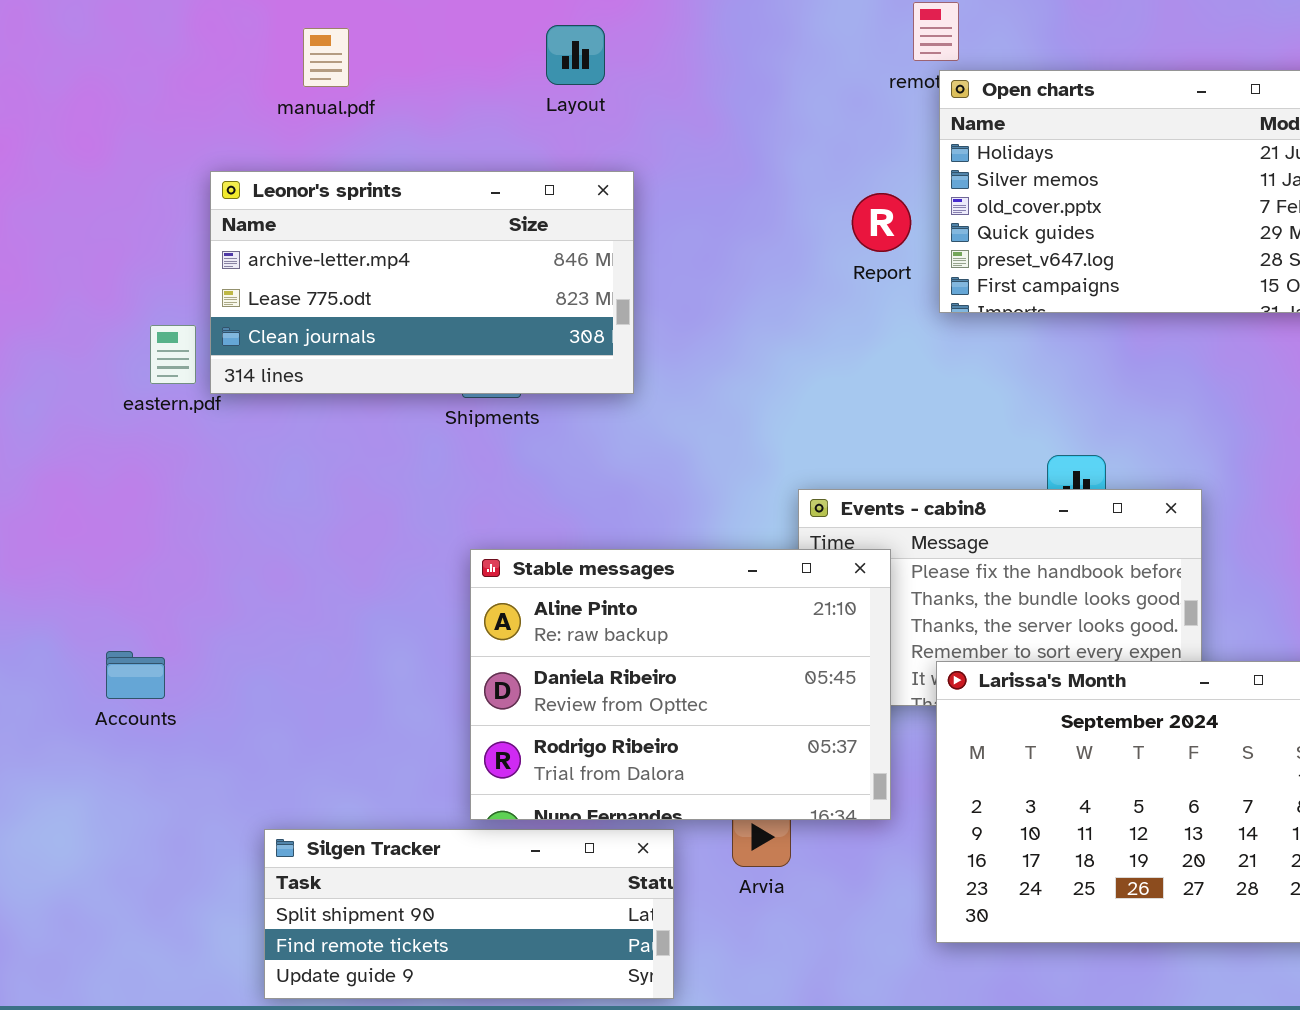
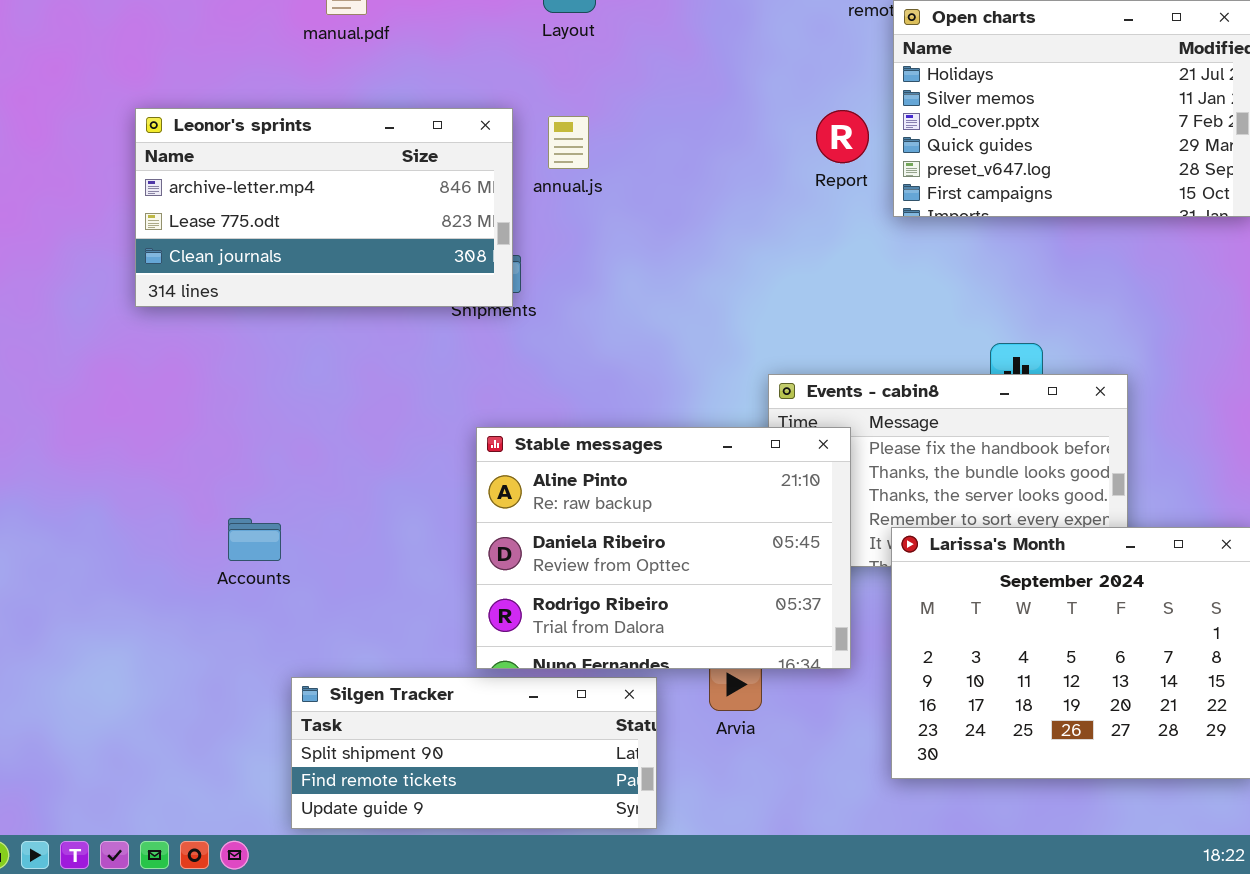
Leonor's sprints: [210,171,634,394] -> [135,108,513,307], moved
Accounts: [106,651,165,699] -> [228,518,281,561], moved

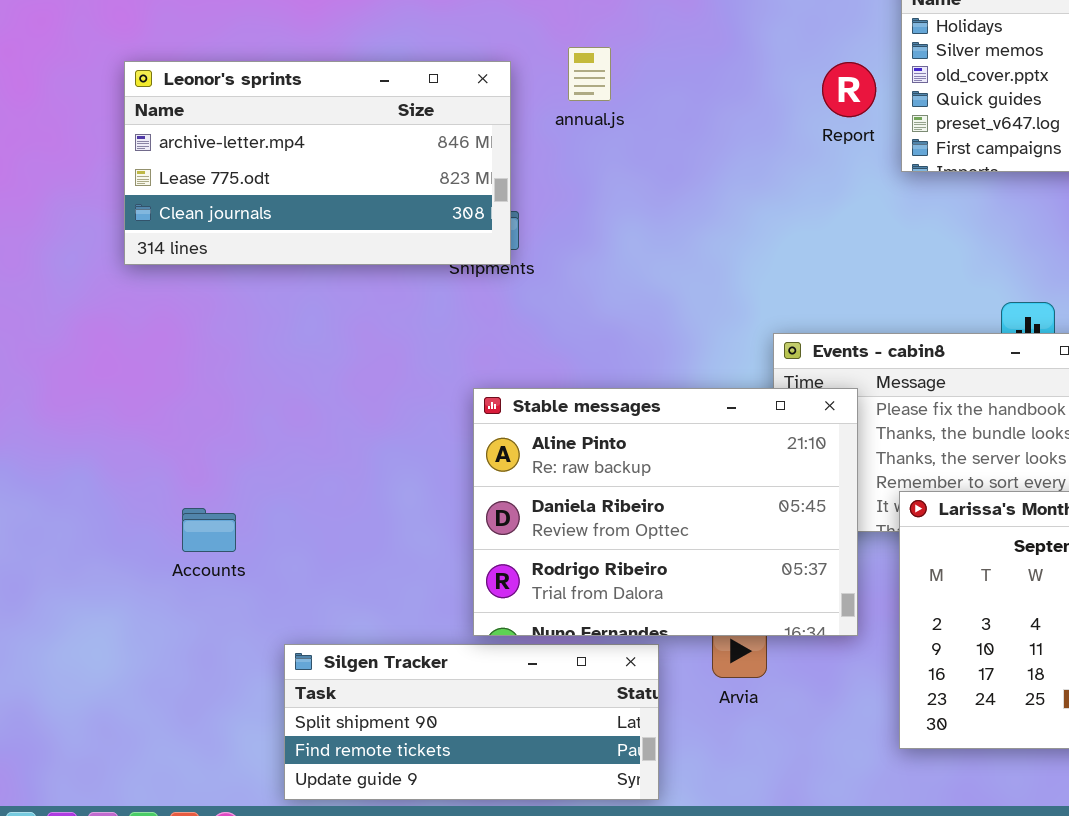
annual.js: [548,116,589,169] -> [568,47,611,101], moved
Accounts: [228,518,281,561] -> [182,508,236,552], moved

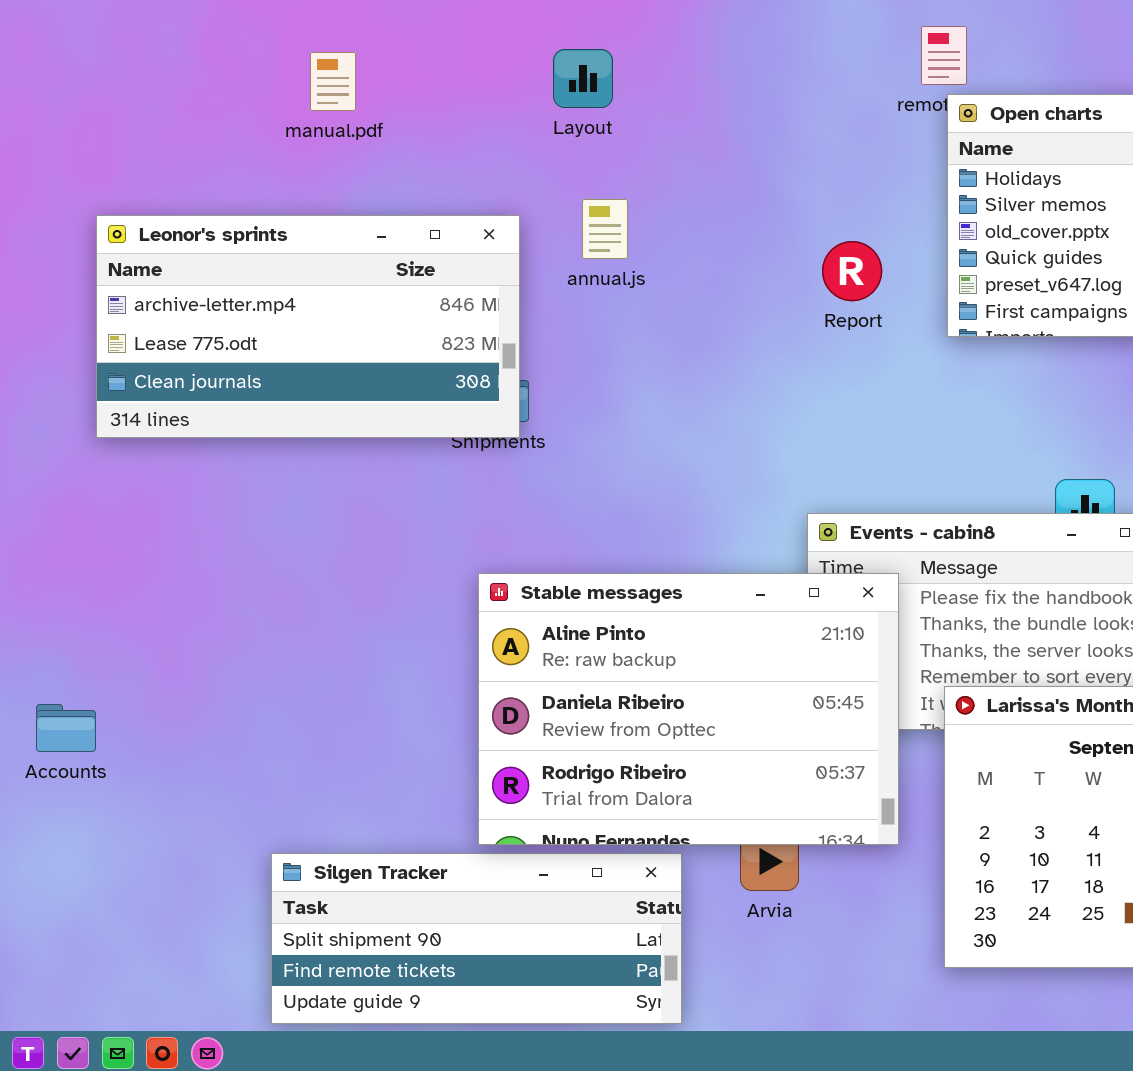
Report: [822,62,876,117] -> [822,241,882,301], moved
Accounts: [182,508,236,552] -> [36,704,96,752], moved

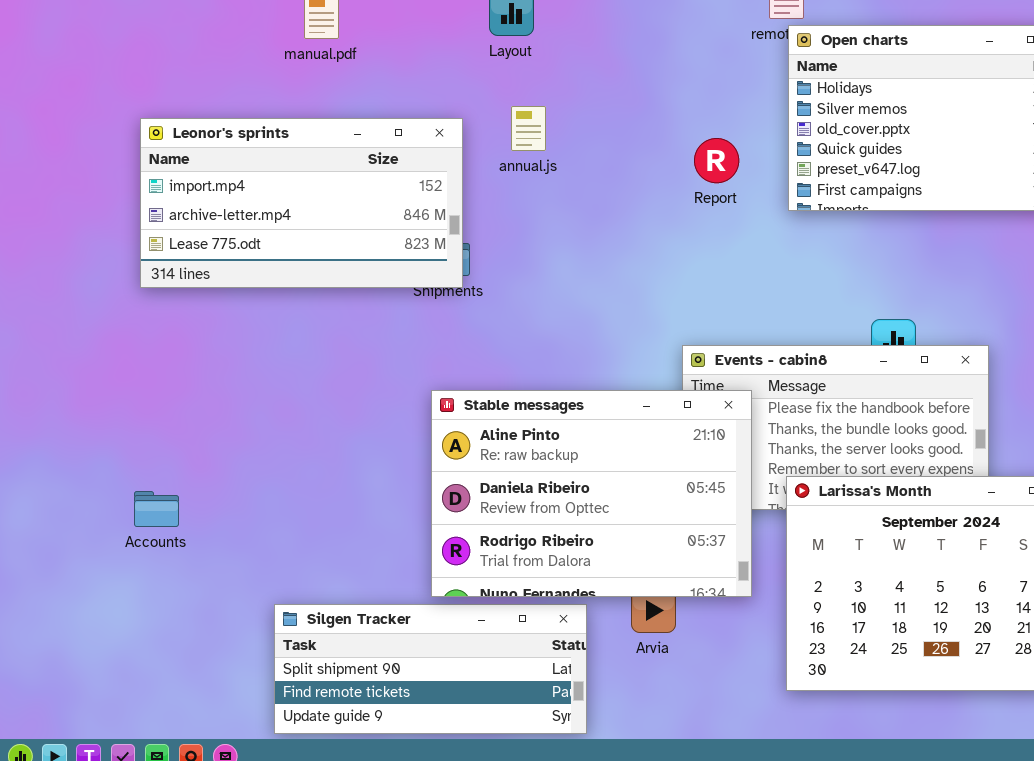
Leonor's sprints: [96,215,520,438] -> [140,118,463,288], scrolled up 1 row
Accounts: [36,704,96,752] -> [134,491,179,527], moved

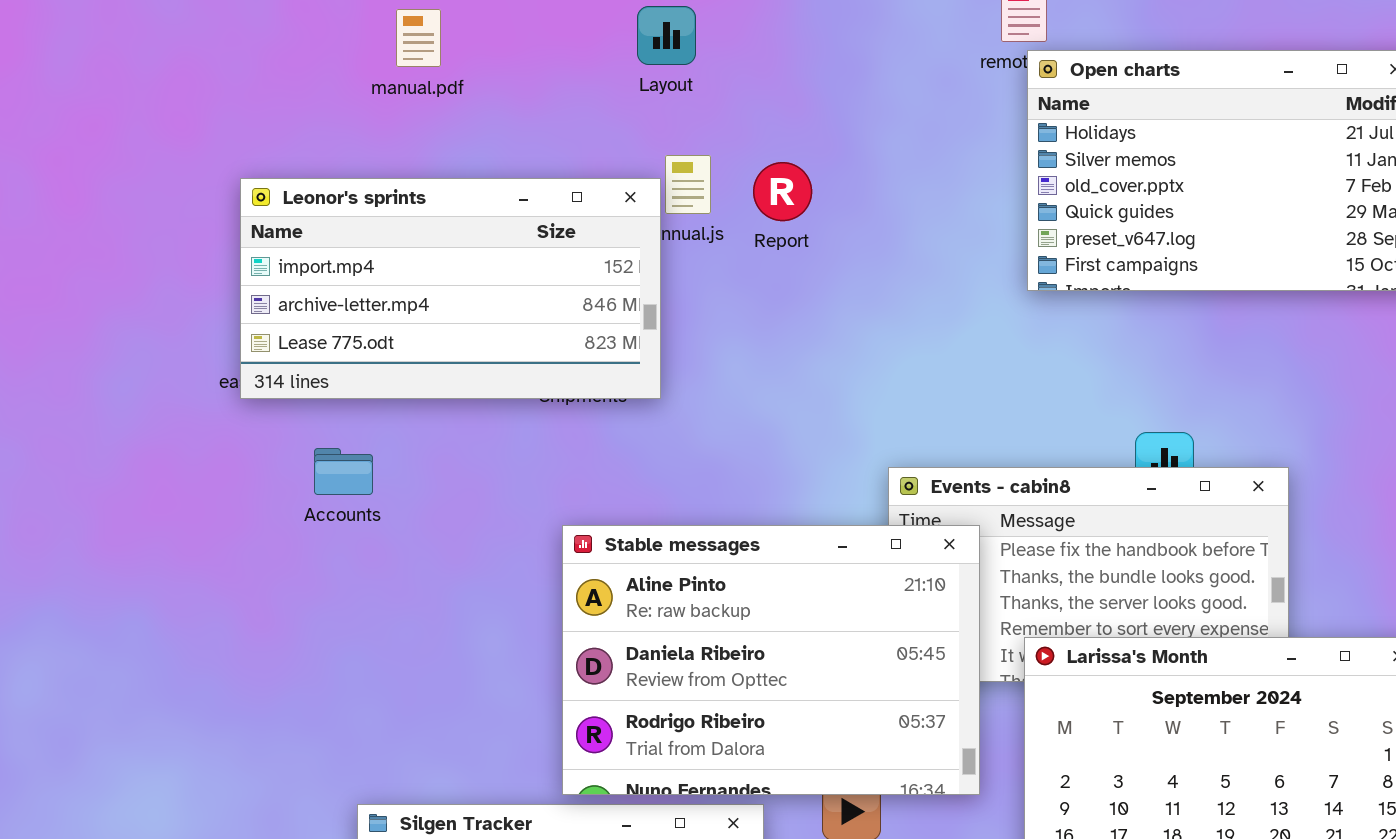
Leonor's sprints: [140,118,463,288] -> [240,178,661,399], moved
Report: [694,138,739,183] -> [753,162,812,221], moved
Accounts: [134,491,179,527] -> [314,448,373,495], moved

